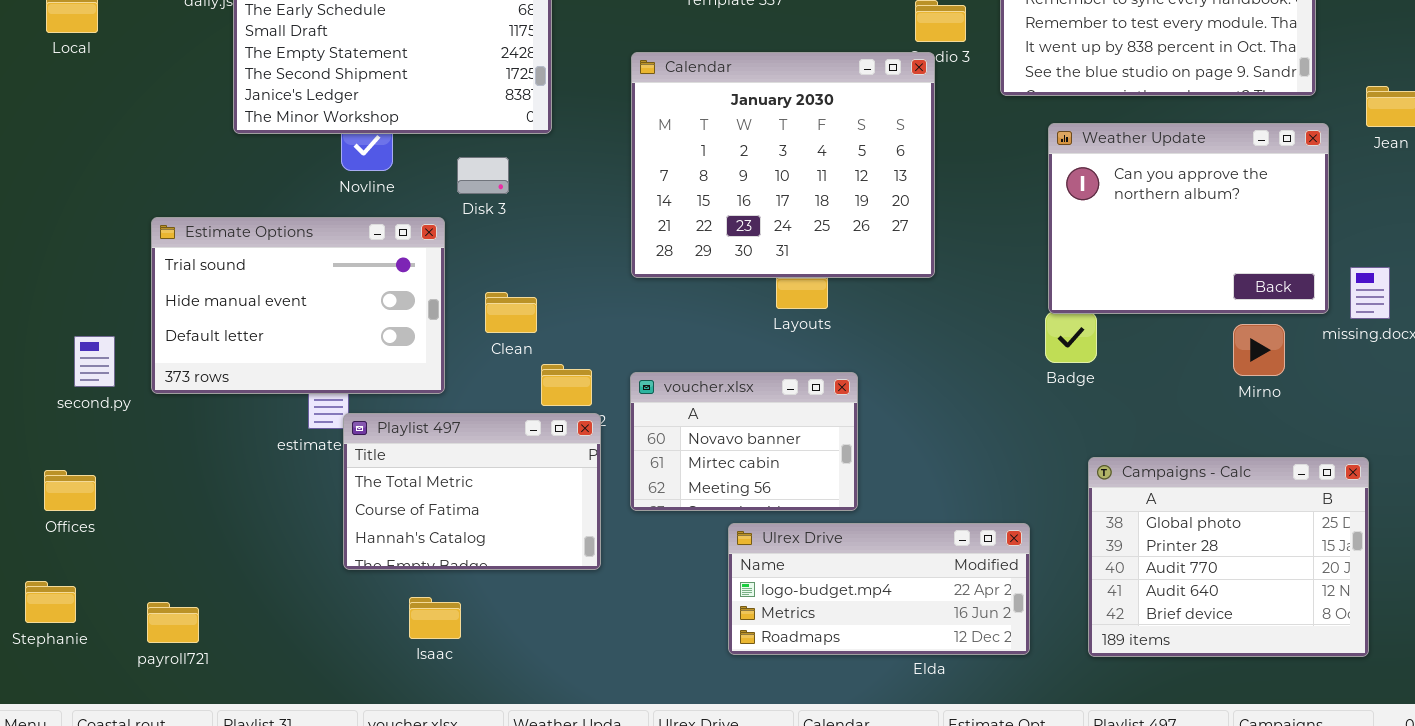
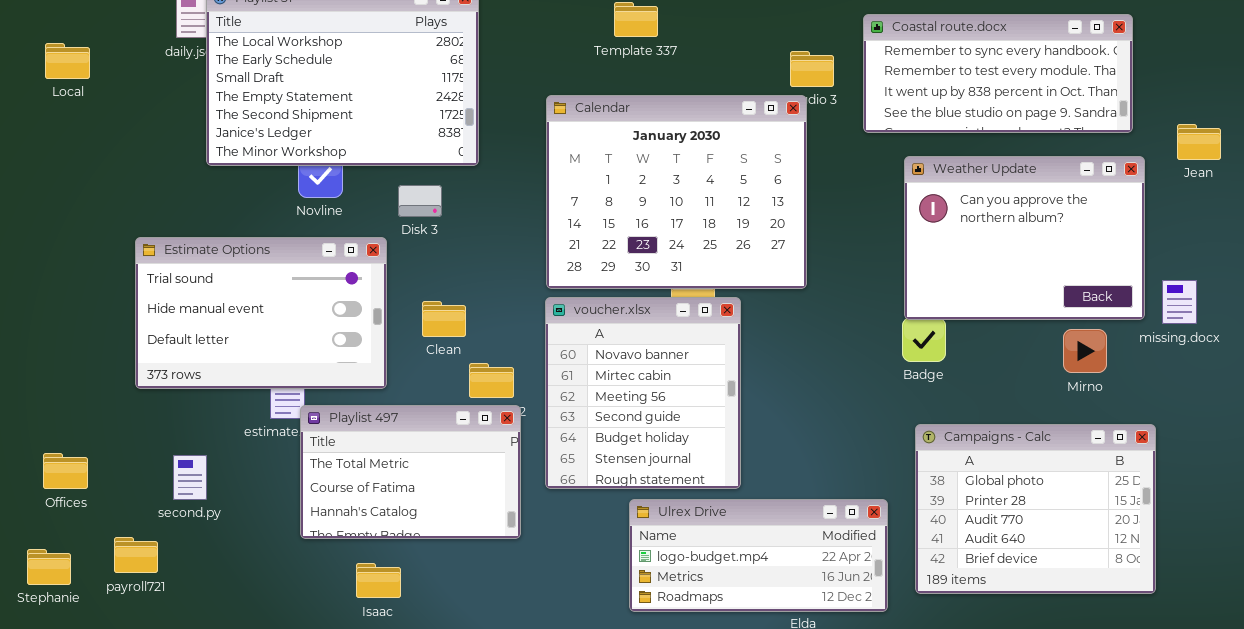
second.py: [74,336,115,387] -> [173,455,207,500], moved
voucher.xlsx: [630,372,858,511] -> [545,297,741,489], resized
Campaigns - Calc: [1088,457,1369,657] -> [915,424,1156,594], moved
payroll721: [147,602,199,643] -> [114,537,158,573], moved

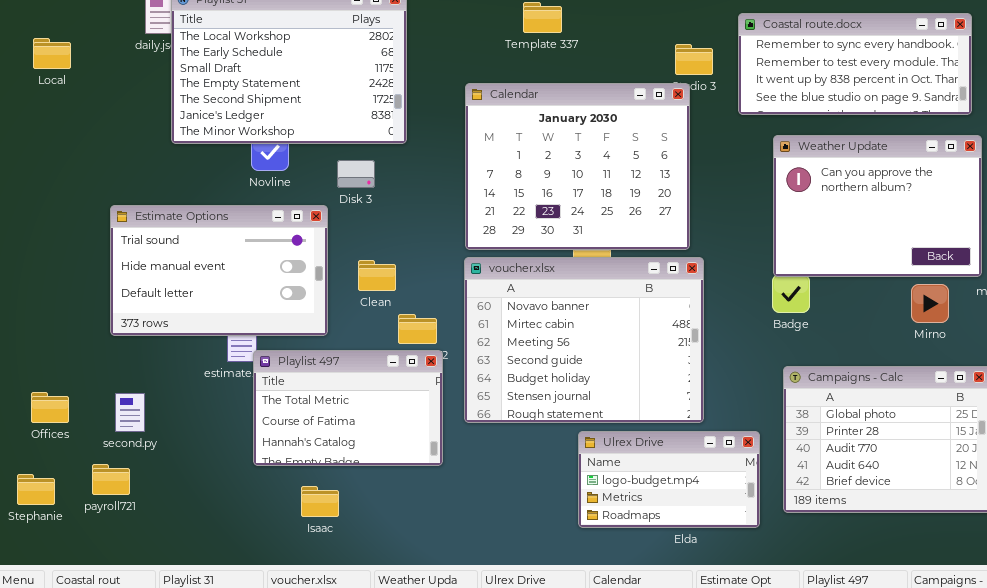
voucher.xlsx: [545,297,741,489] -> [464,257,704,423], resized
second.py: [173,455,207,500] -> [115,393,145,432], moved
Ulrex Drive: [629,499,888,612] -> [578,431,760,528], resized

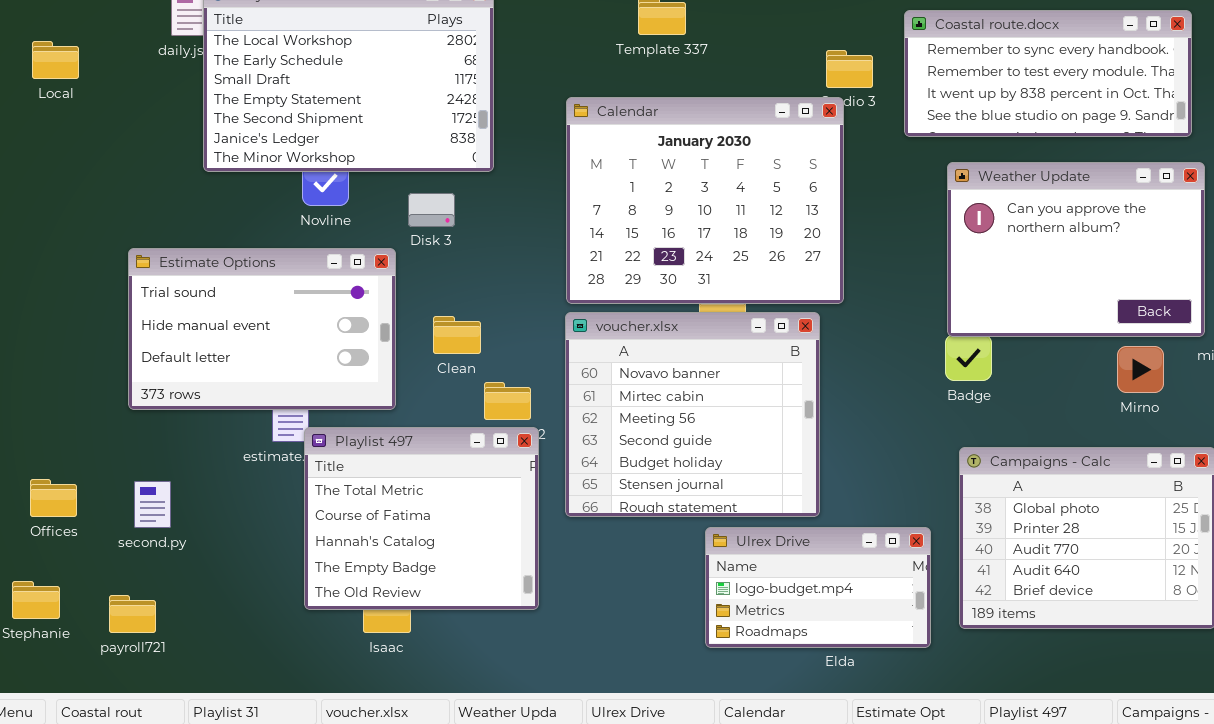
voucher.xlsx: [464,257,704,423] -> [565,312,820,517], resized
Playlist 497: [253,350,443,466] -> [304,427,539,610], resized
payroll721: [92,464,130,495] -> [109,595,156,633], moved

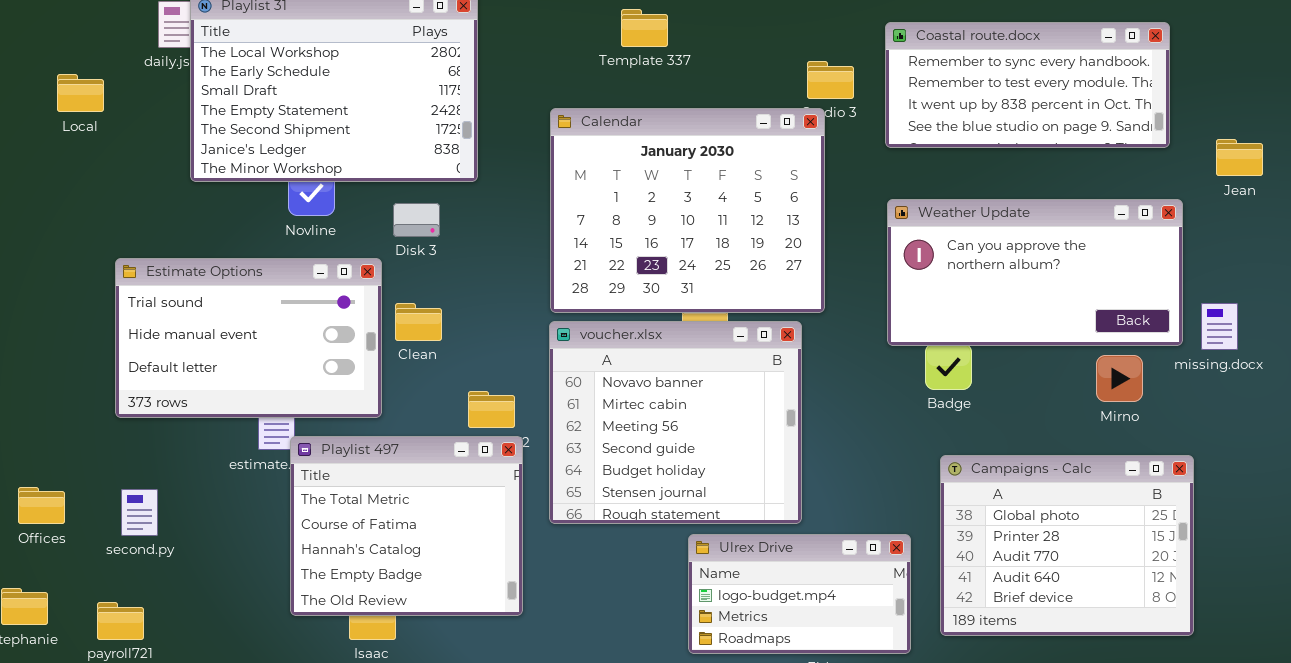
Local: [32,41,79,79] -> [57,74,104,112], moved
Weather Update: [947,162,1205,337] -> [887,199,1183,346], resized
Clean: [433,316,481,354] -> [395,303,442,341], moved

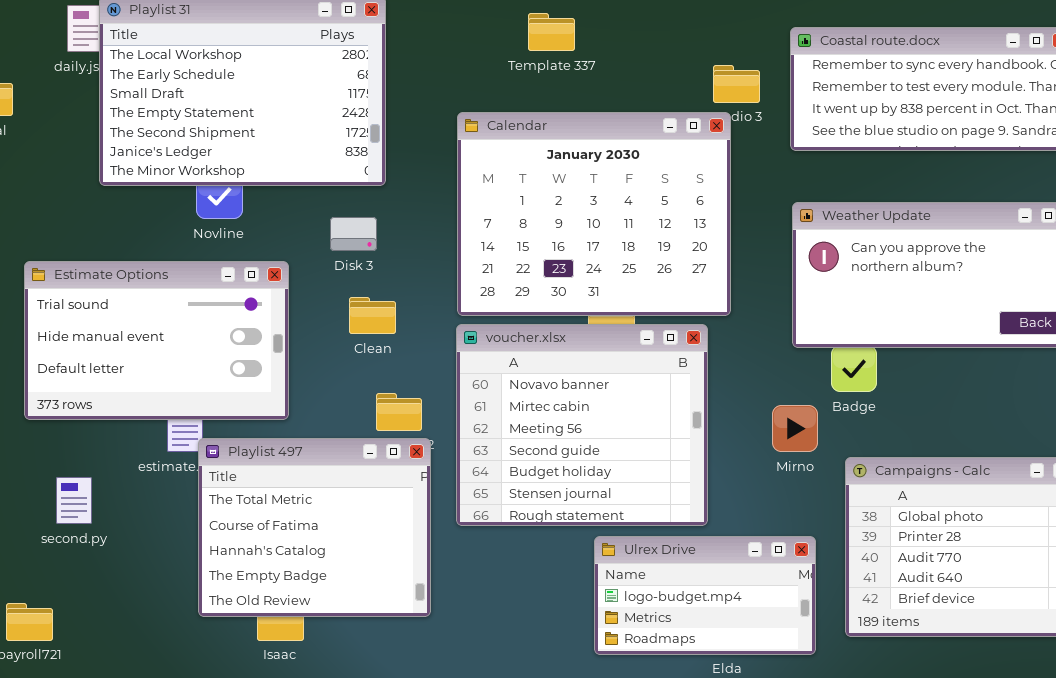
Disk 3: [393,203,440,237] -> [330,217,377,251], moved
Clean: [395,303,442,341] -> [349,297,396,334], moved
Mirno: [1096,355,1143,402] -> [772,405,818,452], moved
second.py: [121,489,158,536] -> [56,477,92,524], moved

